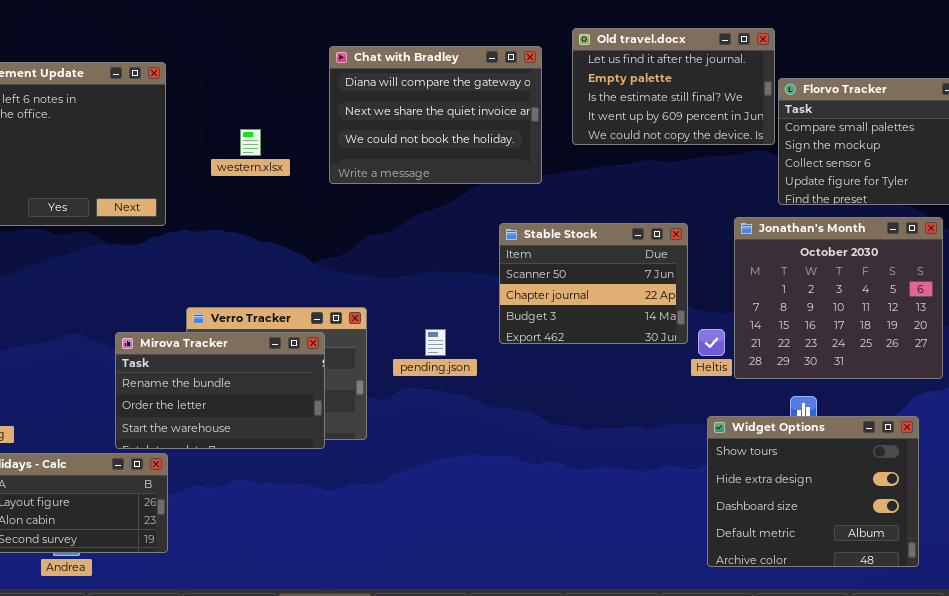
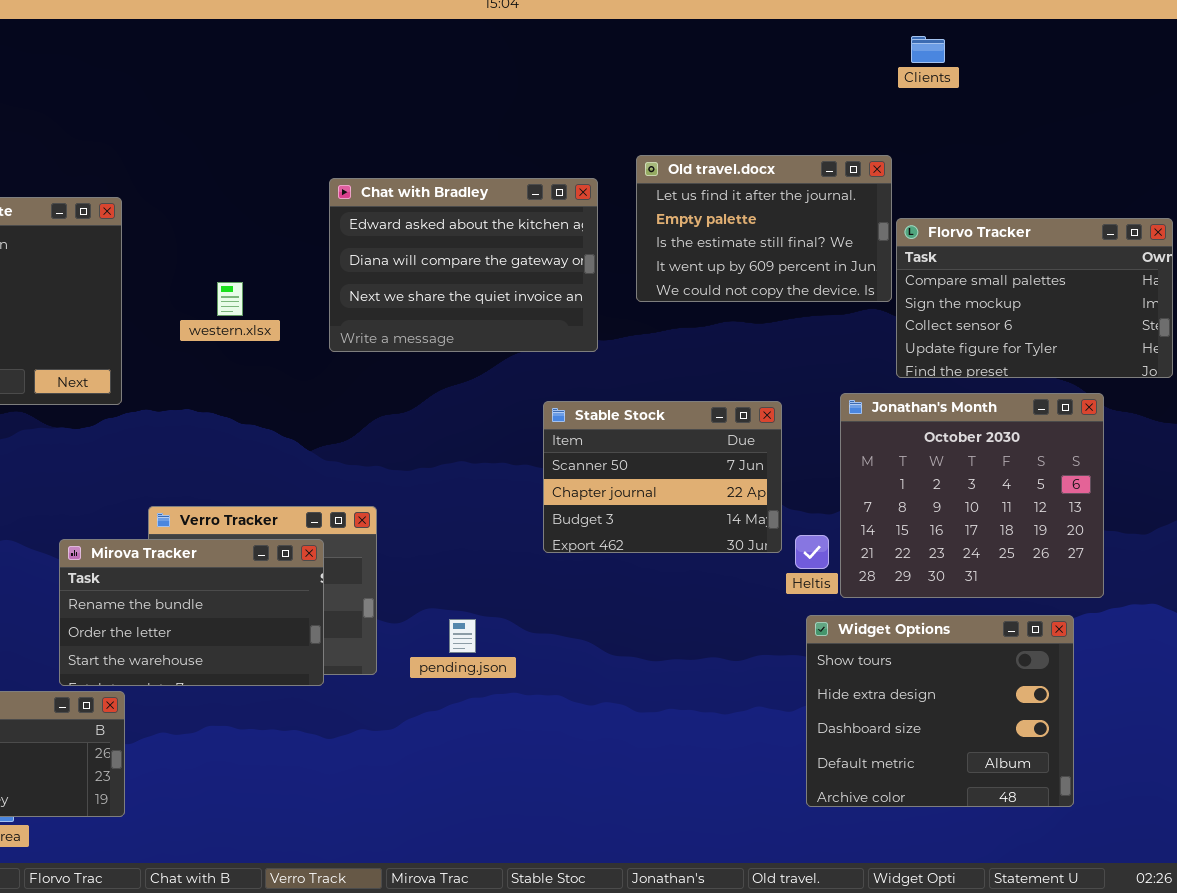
Chat with Bradley: [329,46,542,184] -> [329,178,598,352], scrolled up 1 row
pending.json: [425,329,446,356] -> [449,619,476,653], moved
Widget Options: [707,416,919,567] -> [806,615,1074,807], moved

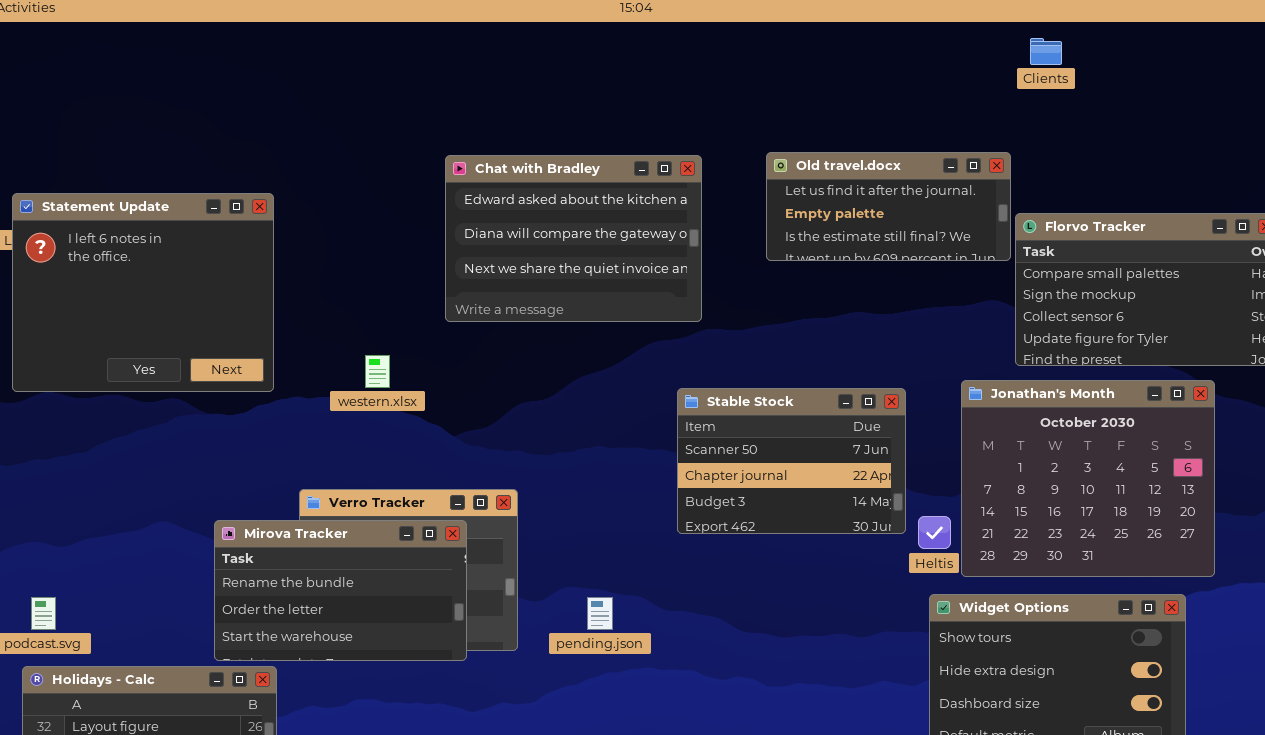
Old travel.docx: [636,155,892,302] -> [766,152,1011,261], resized
Chat with Bradley: [329,178,598,352] -> [445,155,702,322], moved
western.xlsx: [217,282,243,316] -> [365,355,390,388], moved

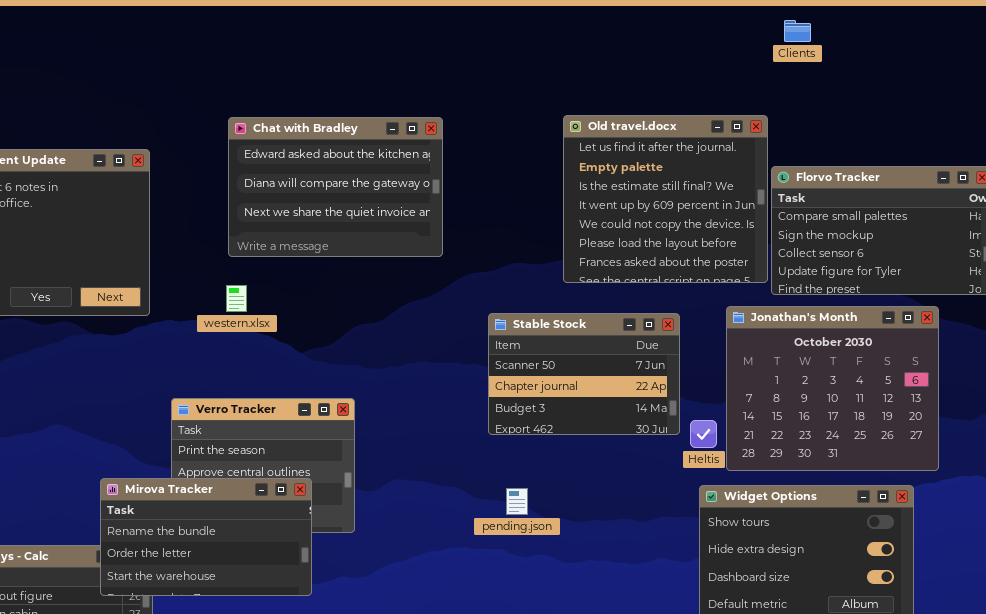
Old travel.docx: [766,152,1011,261] -> [563,115,768,283], resized
Chat with Bradley: [445,155,702,322] -> [228,117,443,257], moved
Mirova Tracker: [214,520,467,661] -> [100,478,312,596], moved
pending.json: [587,597,613,630] -> [506,488,528,515], moved

